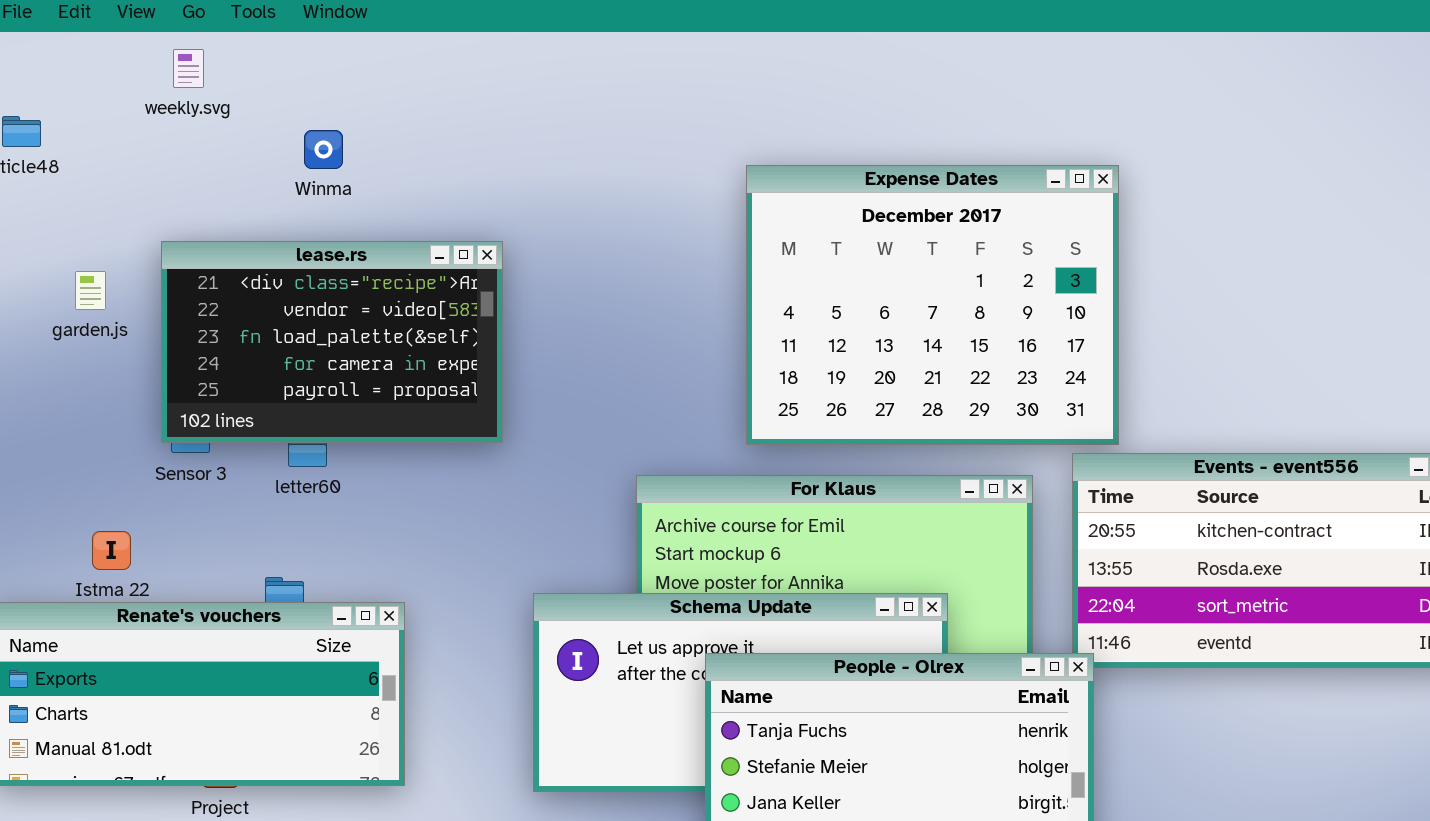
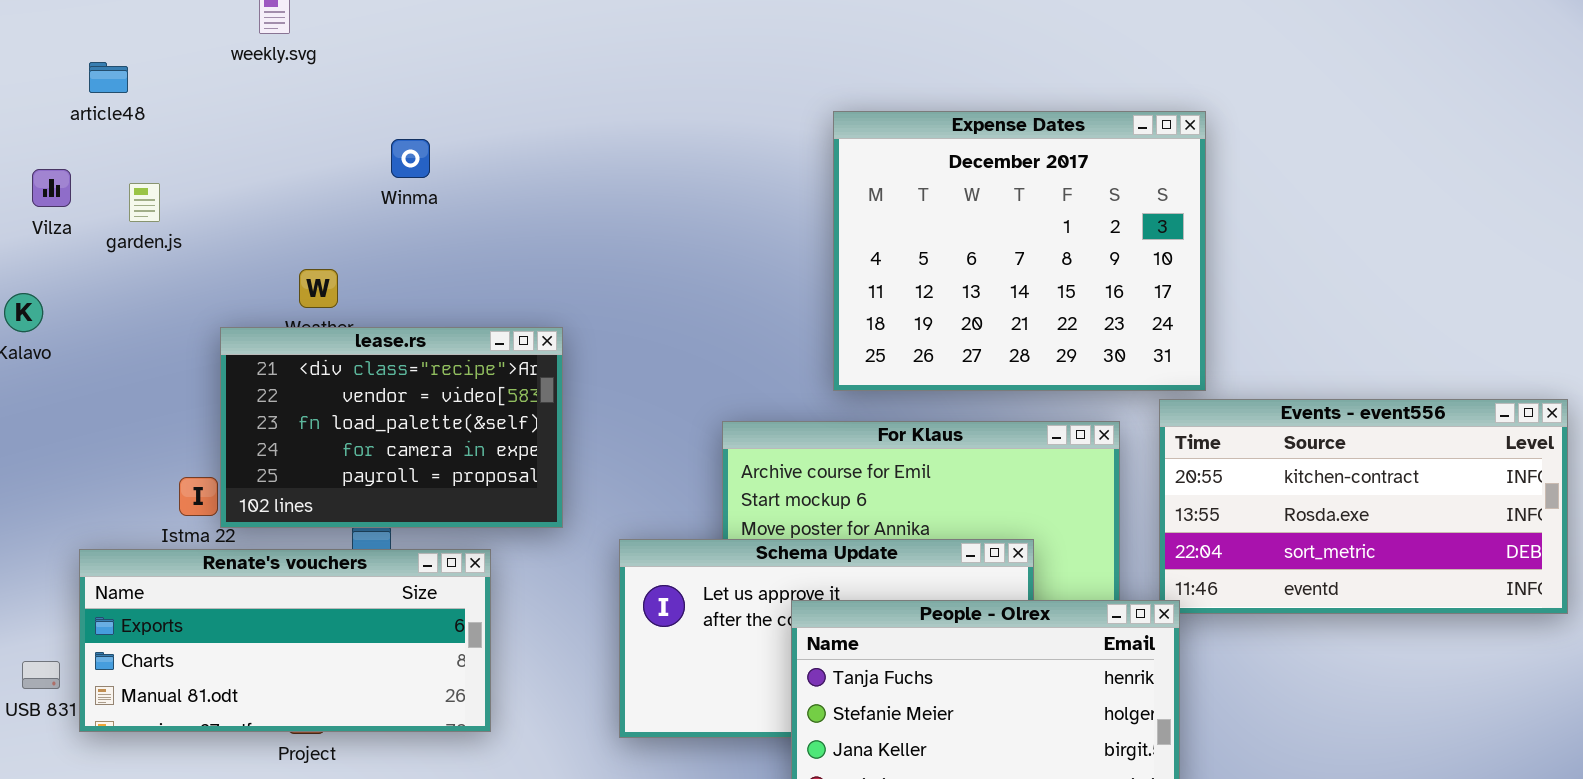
Winma: [304,130,343,169] -> [391,139,430,178], moved
lease.rs: [161,241,503,443] -> [220,327,563,528], moved
garden.js: [75,271,106,310] -> [129,183,160,222], moved

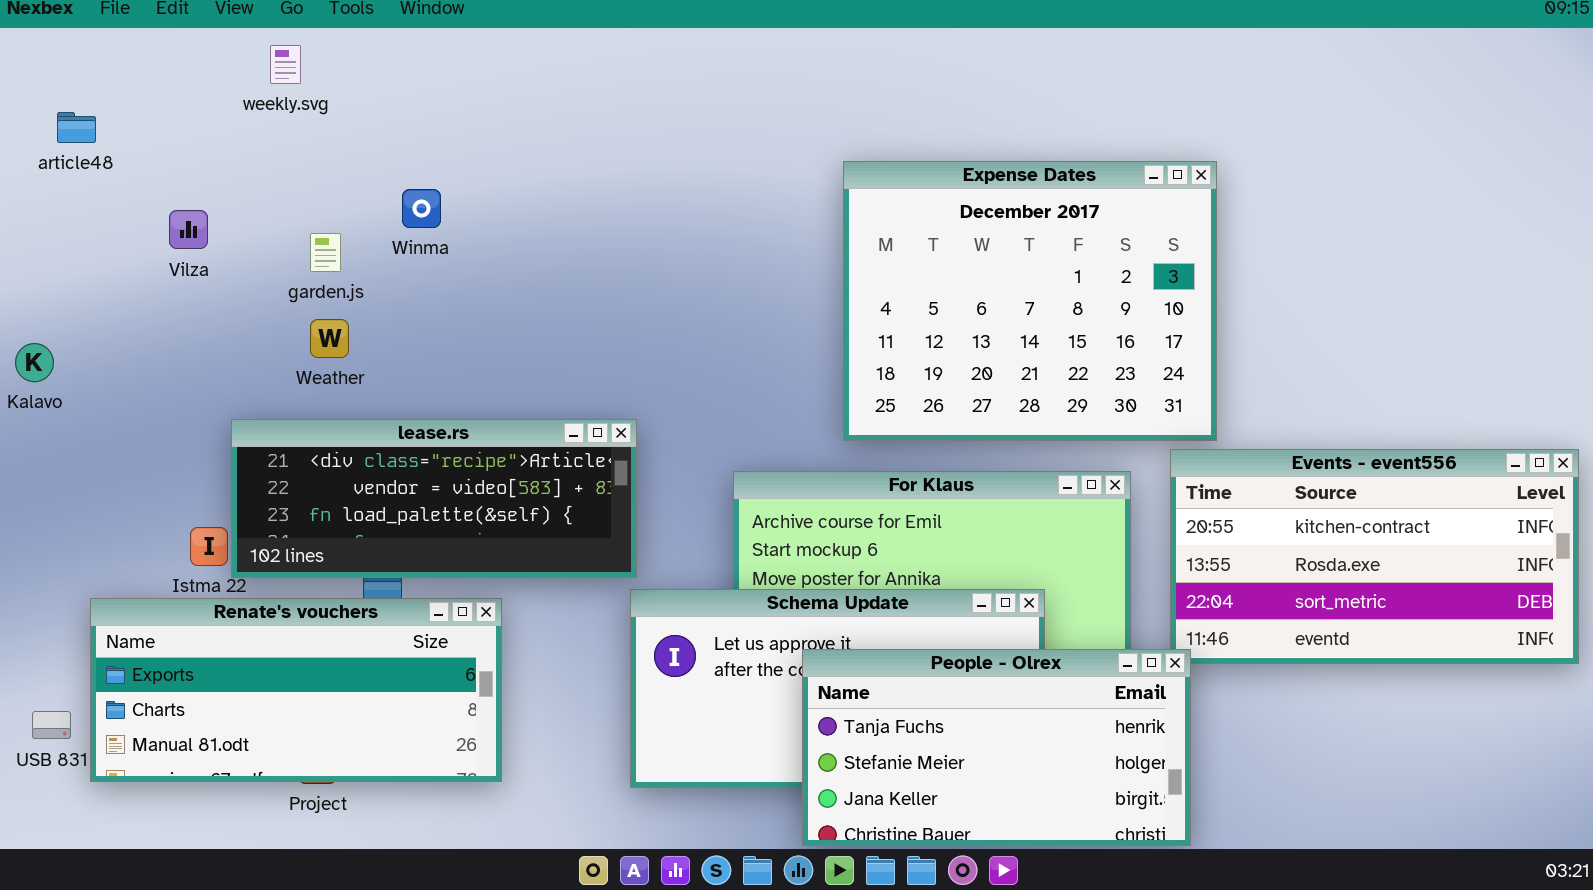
article48: [89,62,128,93] -> [57,112,96,143], moved
Vilza: [32,169,71,207] -> [169,210,208,249], moved
garden.js: [129,183,160,222] -> [310,233,341,272], moved
lease.rs: [220,327,563,528] -> [231,419,637,578], resized

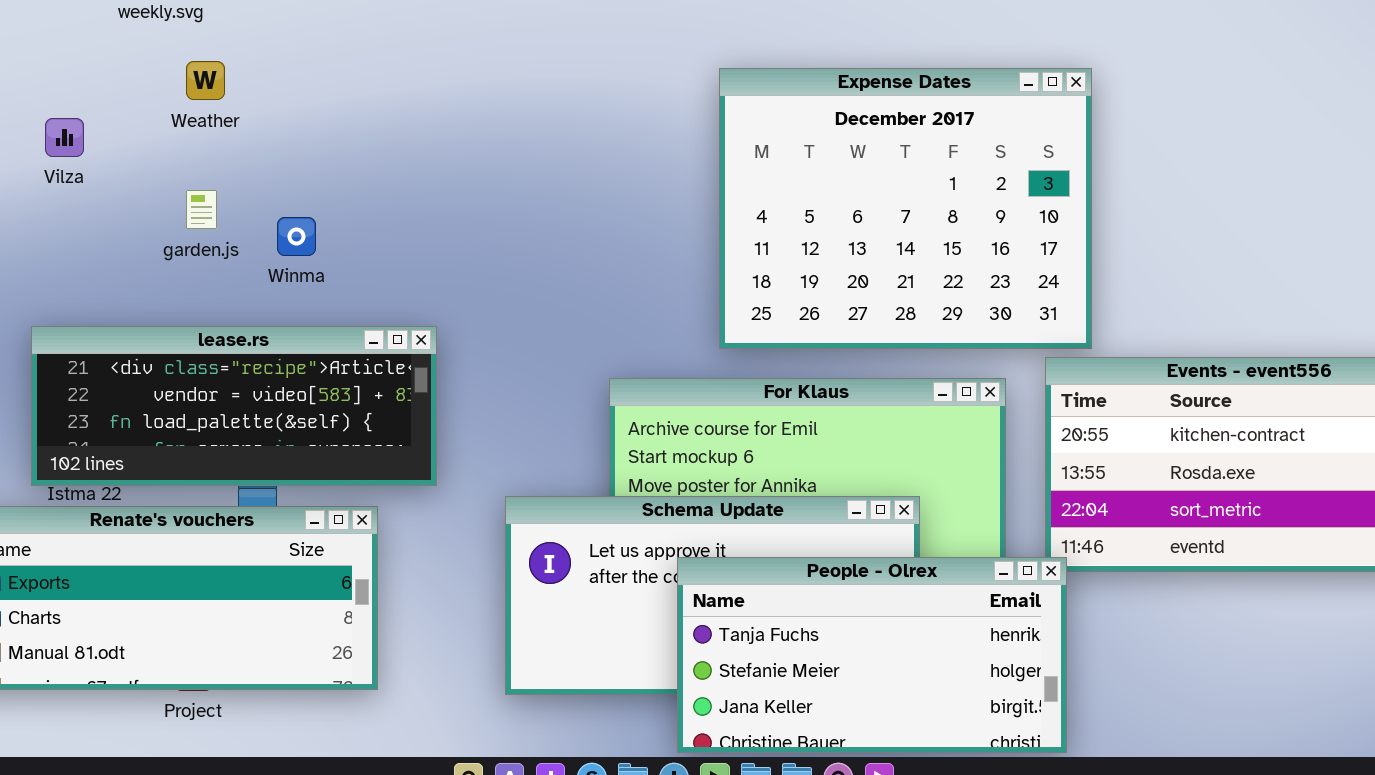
Winma: [402,189,441,228] -> [277,217,316,256], moved
garden.js: [310,233,341,272] -> [186,190,217,229], moved
Weather: [310,319,349,358] -> [186,61,225,100], moved
lease.rs: [231,419,637,578] -> [31,326,437,486], moved

